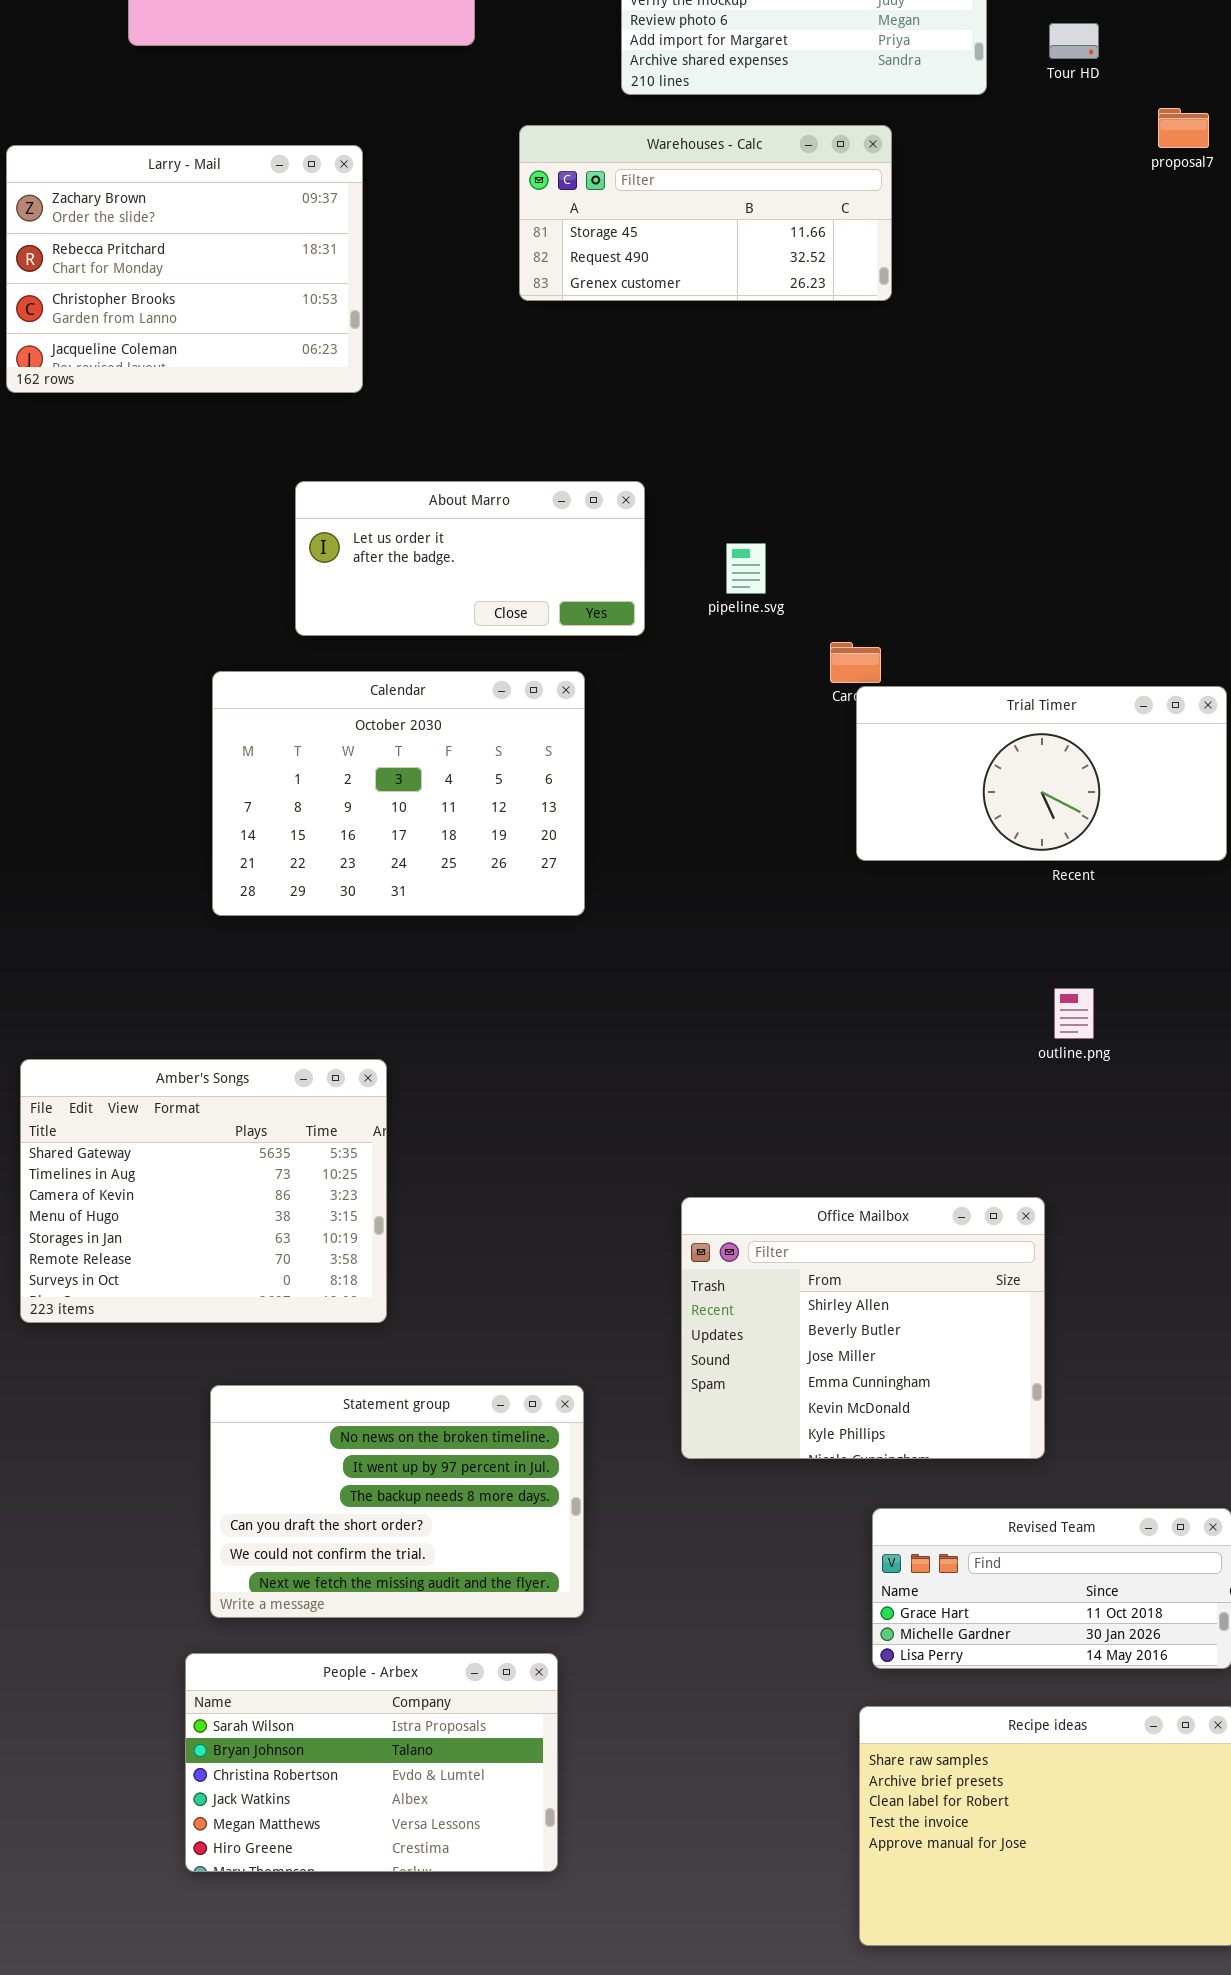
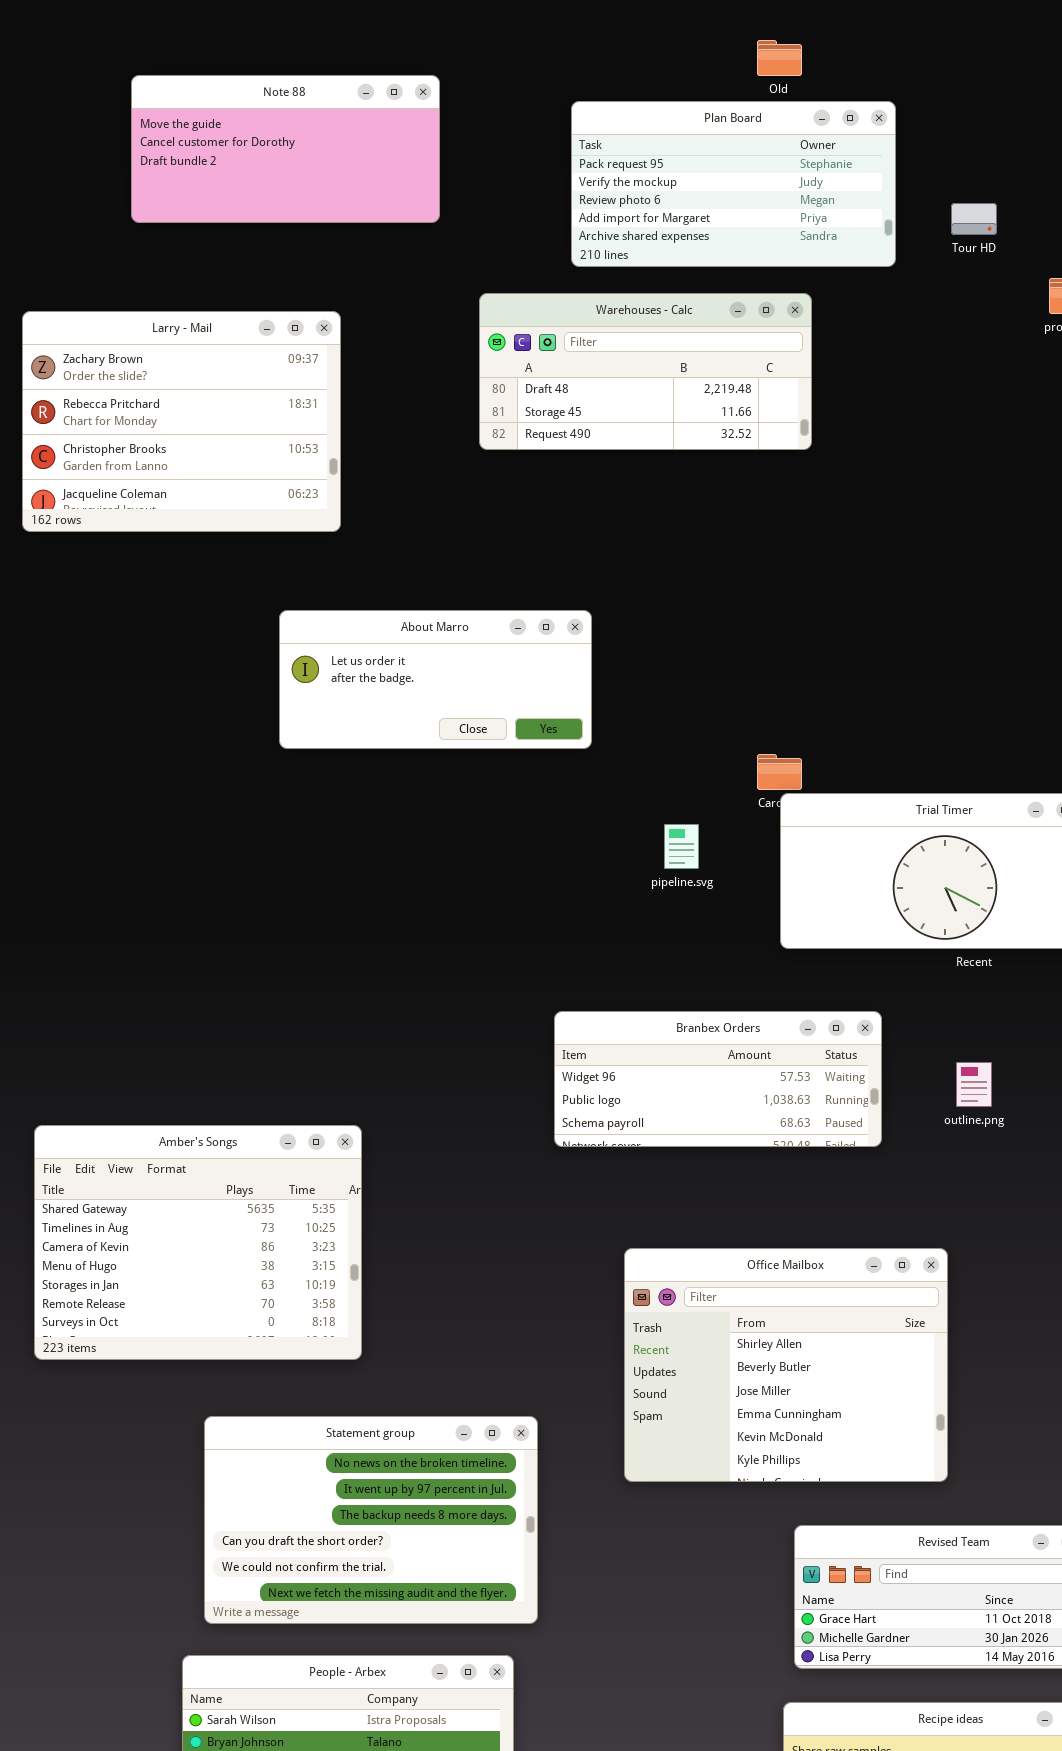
Warehouses - Calc: [519,125,892,301] -> [479,293,812,450], scrolled up 1 row
pipeline.svg: [726,543,766,594] -> [664,824,699,869], moved
Calendar: [212,671,585,916] -> none, closed
Branbex Orders: none -> [554,1011,882,1147], opened

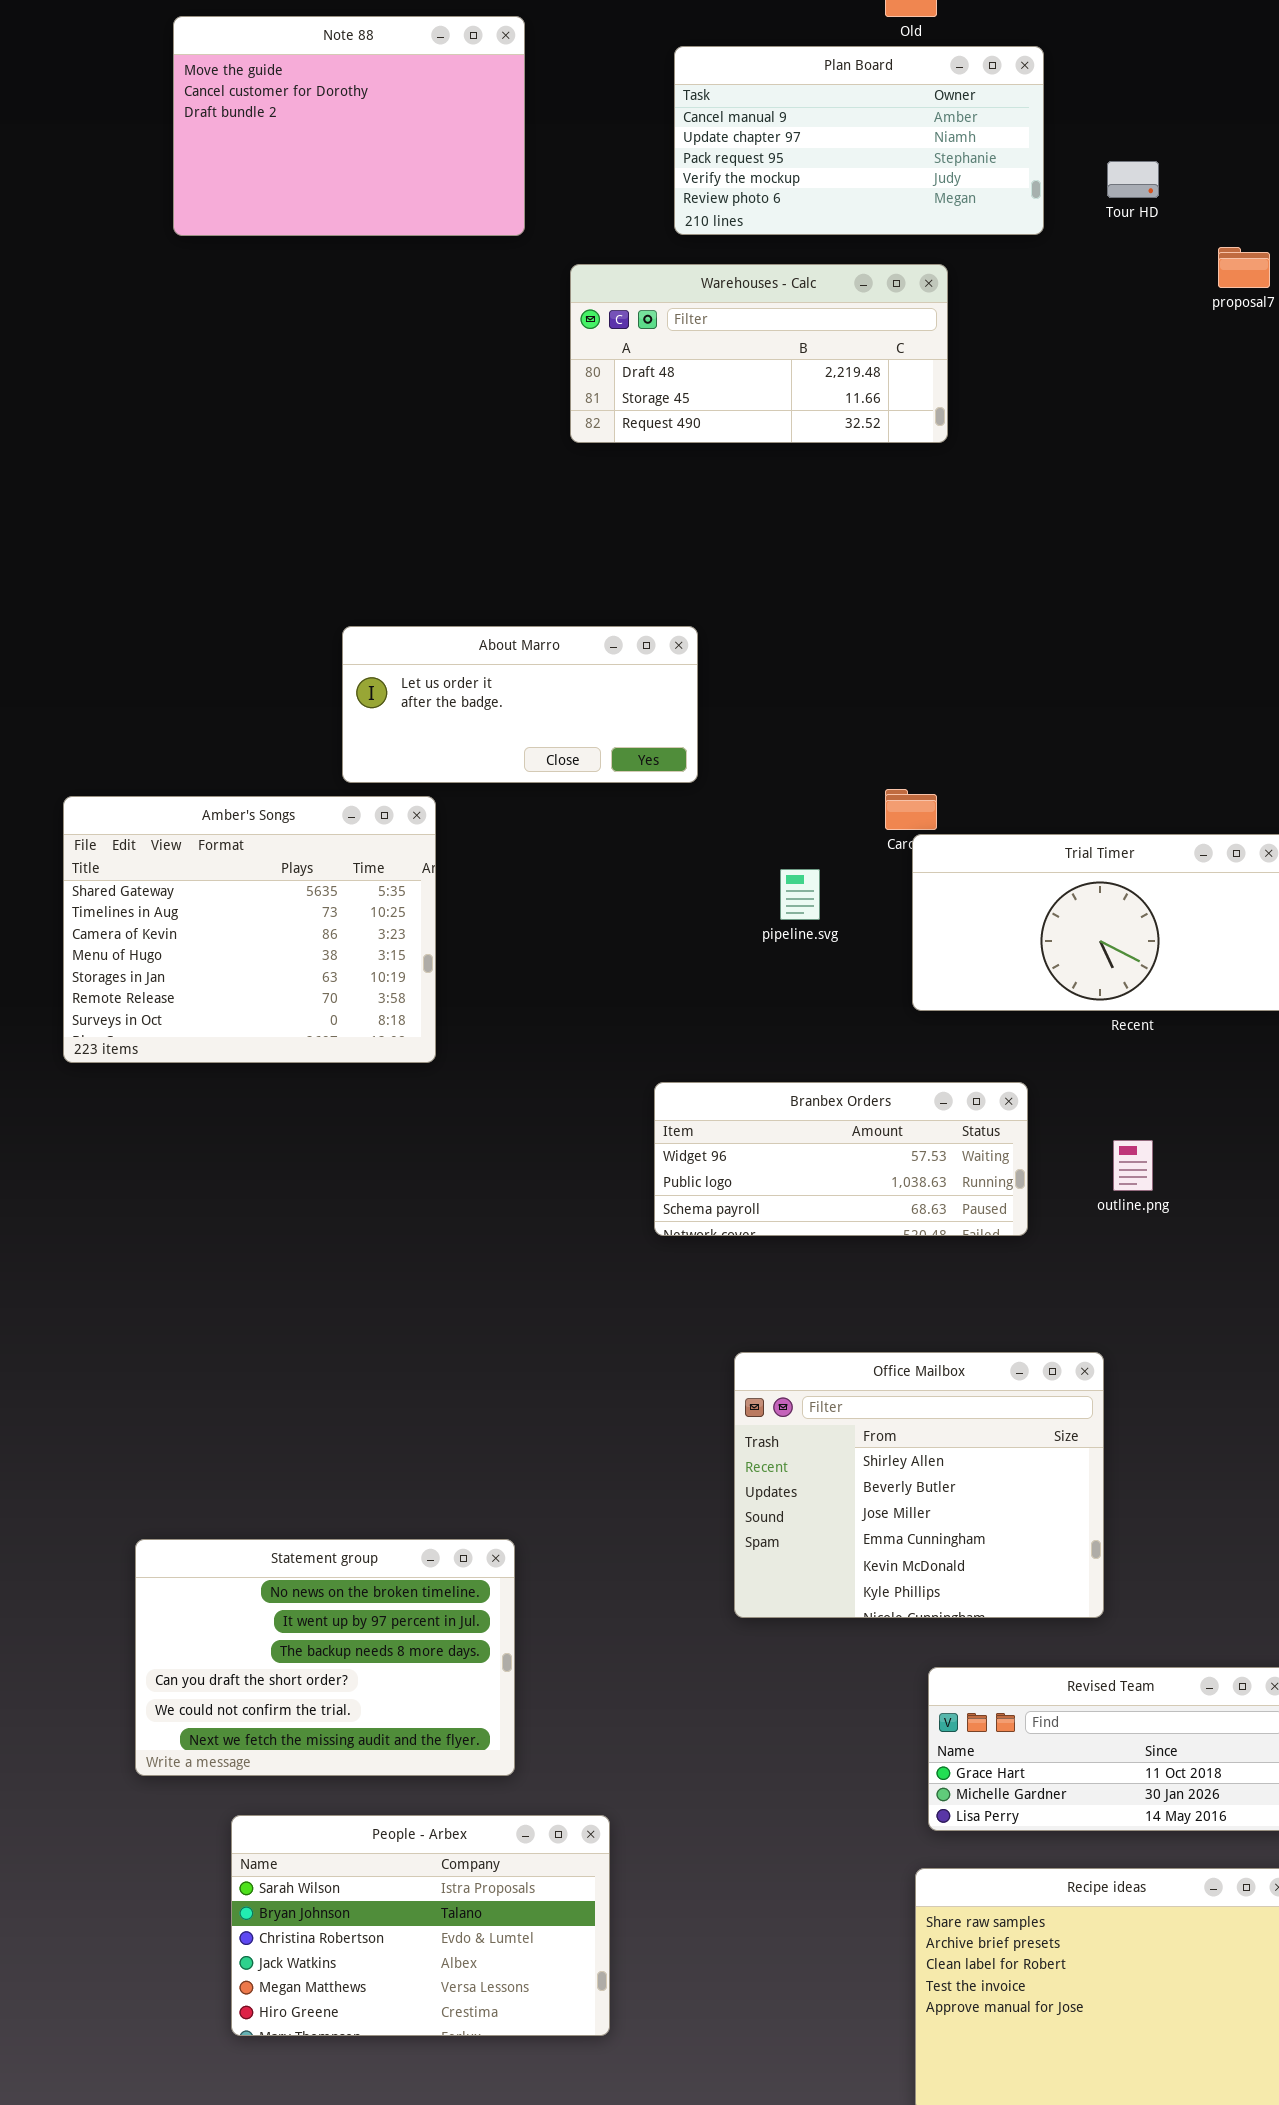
Note 88: [131,75,440,223] -> [173,16,525,236], resized
Plan Board: [571,101,896,267] -> [674,46,1044,235], scrolled up 2 rows
Larry - Mail: [22,311,341,532] -> none, closed
Amber's Songs: [34,1125,362,1360] -> [63,796,436,1063], moved
Statement group: [204,1416,538,1624] -> [135,1539,515,1776], moved

